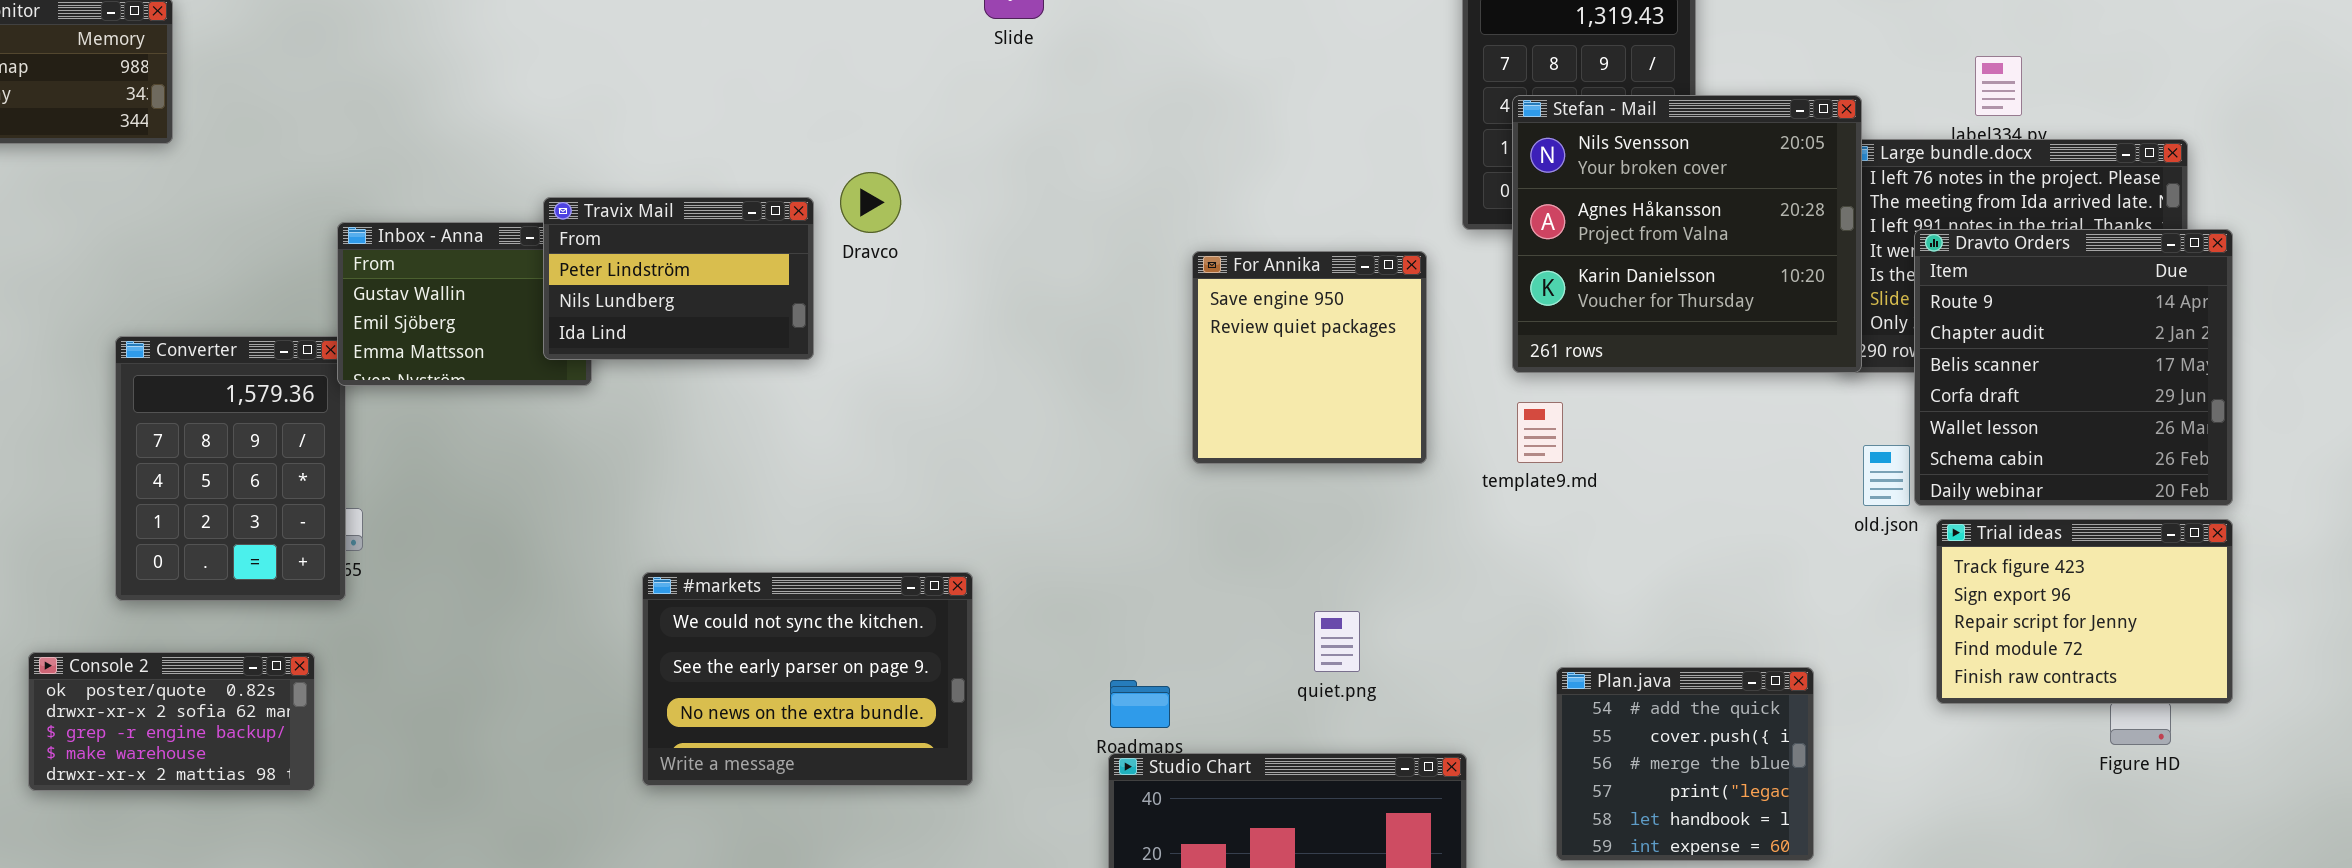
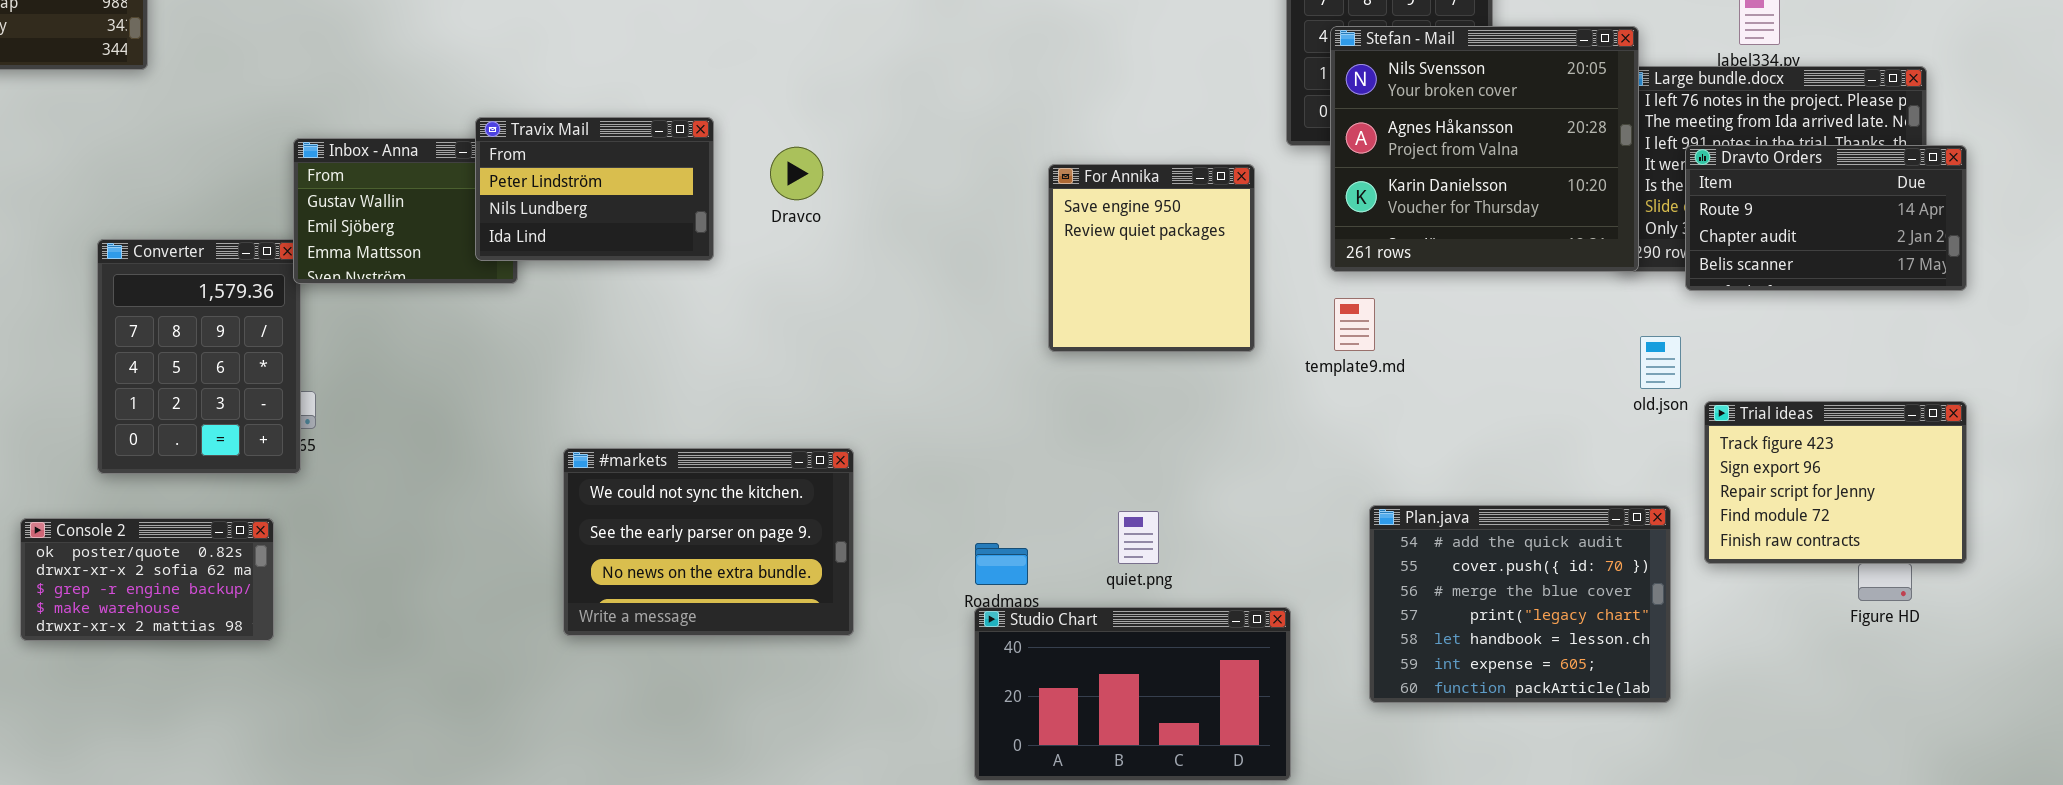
Dravco: [840,172,901,233] -> [770,147,823,200], moved
Dravto Orders: [1914,229,2233,506] -> [1685,145,1967,291], resized
quiet.png: [1314,611,1360,672] -> [1118,511,1159,564], moved
Plan.java: [1556,667,1814,861] -> [1369,505,1671,703], resized

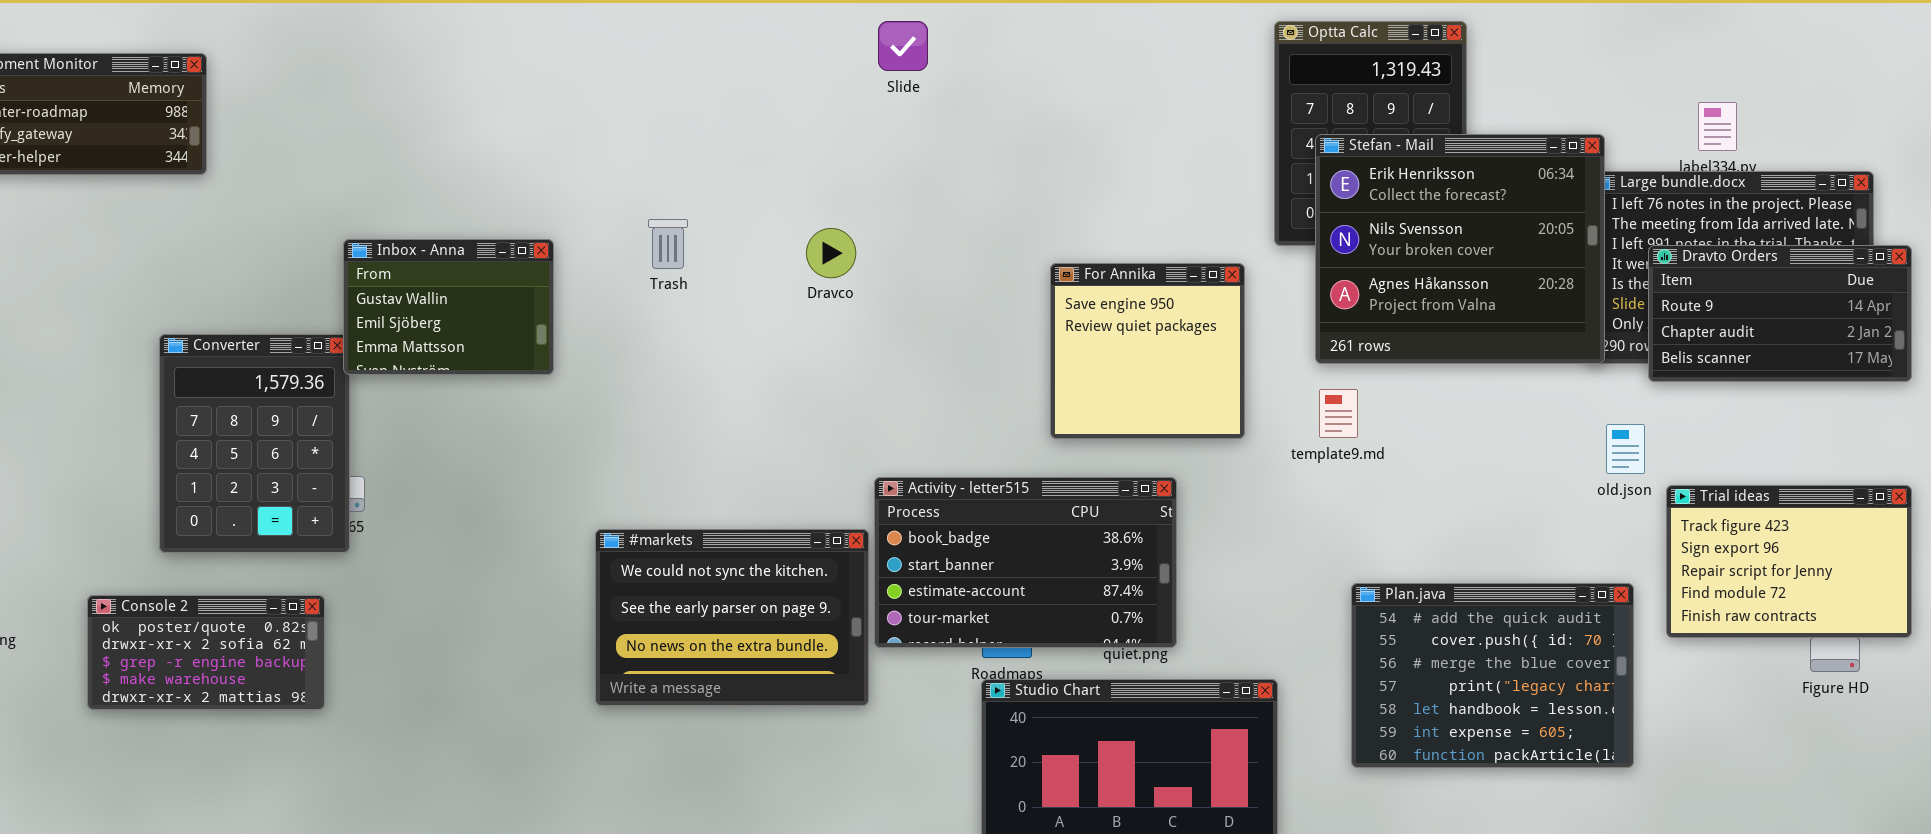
Stefan - Mail: [1330,26,1639,272] -> [1315,134,1605,364], scrolled up 1 row
Travix Mail: [475,117,714,261] -> none, closed
Dravco: [770,147,823,200] -> [806,228,856,278], moved
Activity - letter515: none -> [874,477,1177,648], opened

